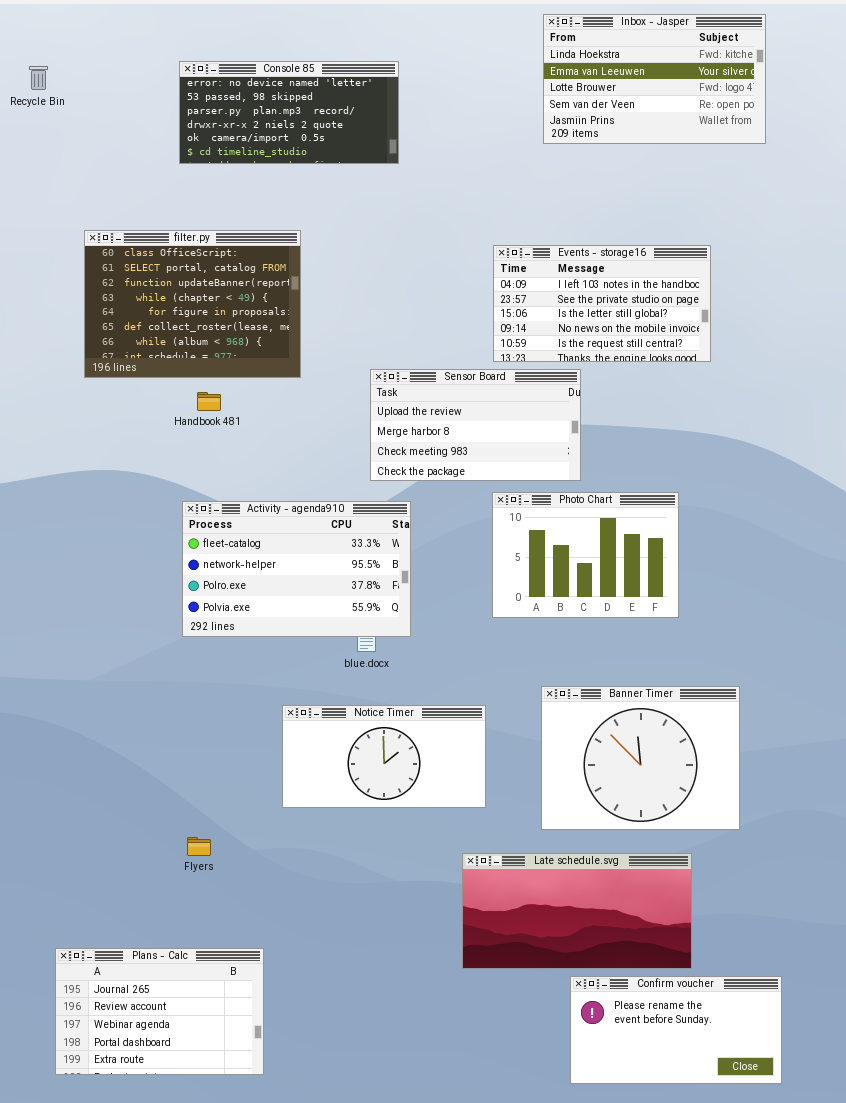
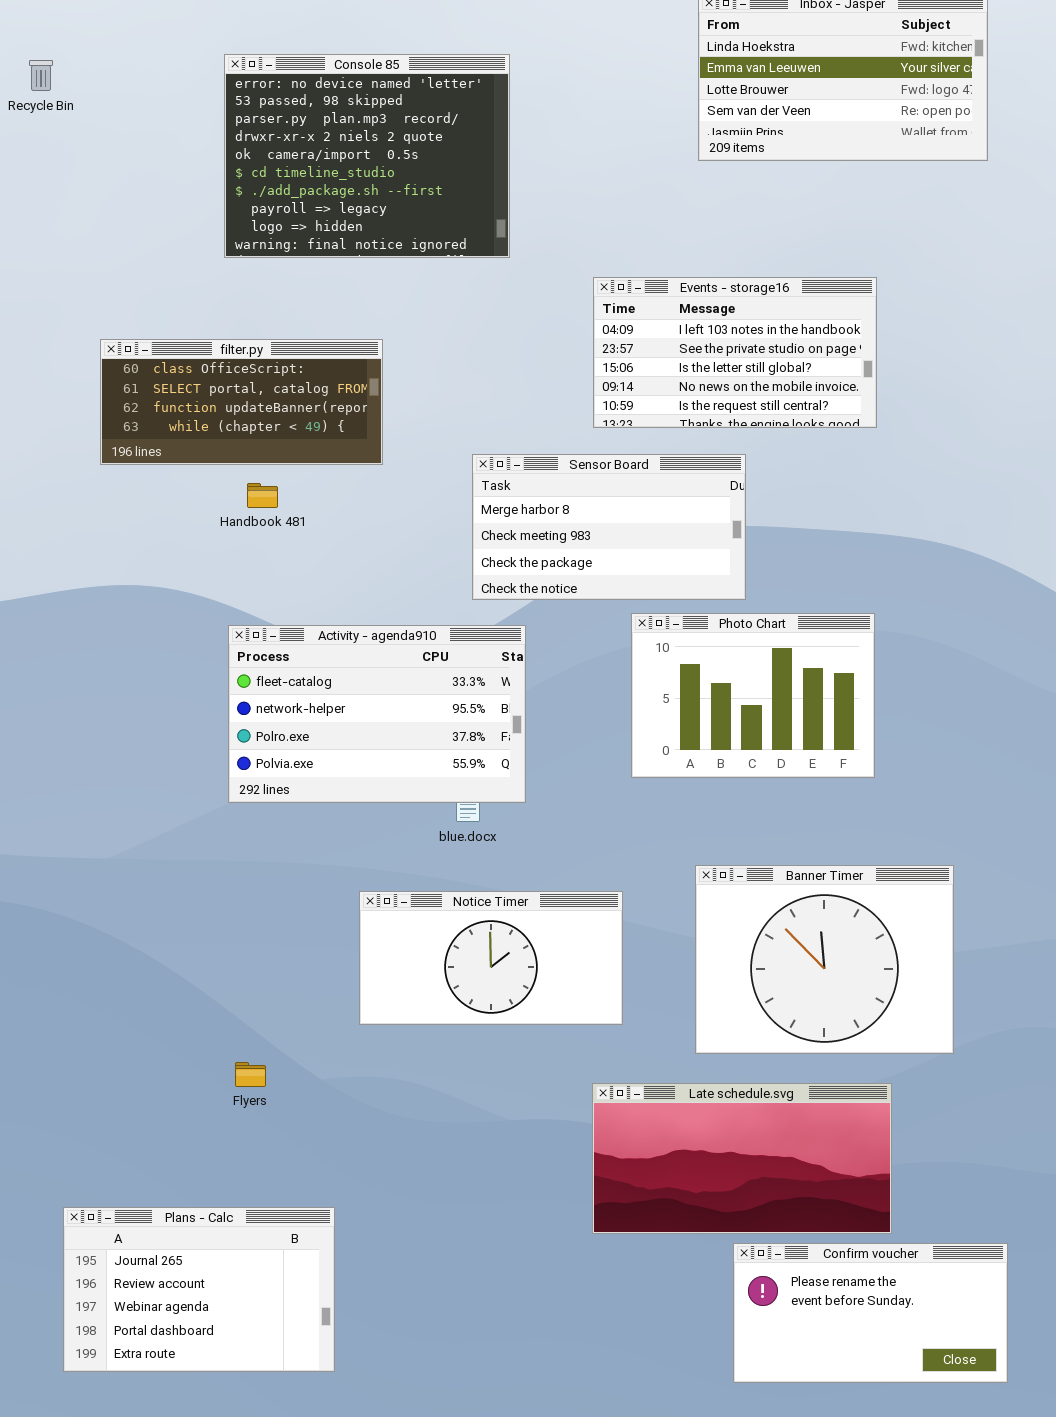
Console 85: [179,61,399,164] -> [224,54,510,258], resized
filter.py: [84,230,301,378] -> [100,339,383,465], resized
Events - storage16: [493,245,711,362] -> [593,277,877,428], moved
Sensor Board: [370,369,581,481] -> [472,454,746,600], scrolled down 1 row

